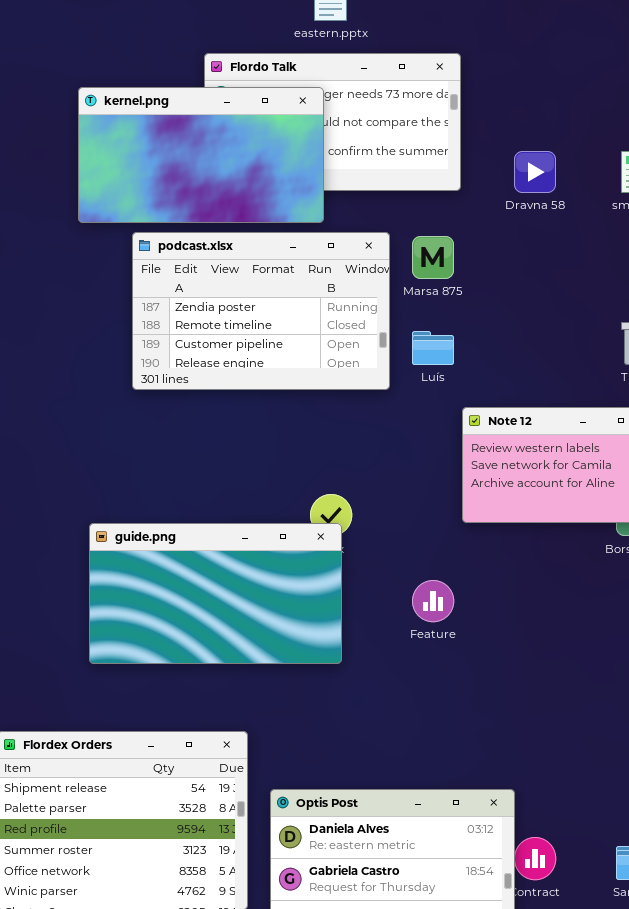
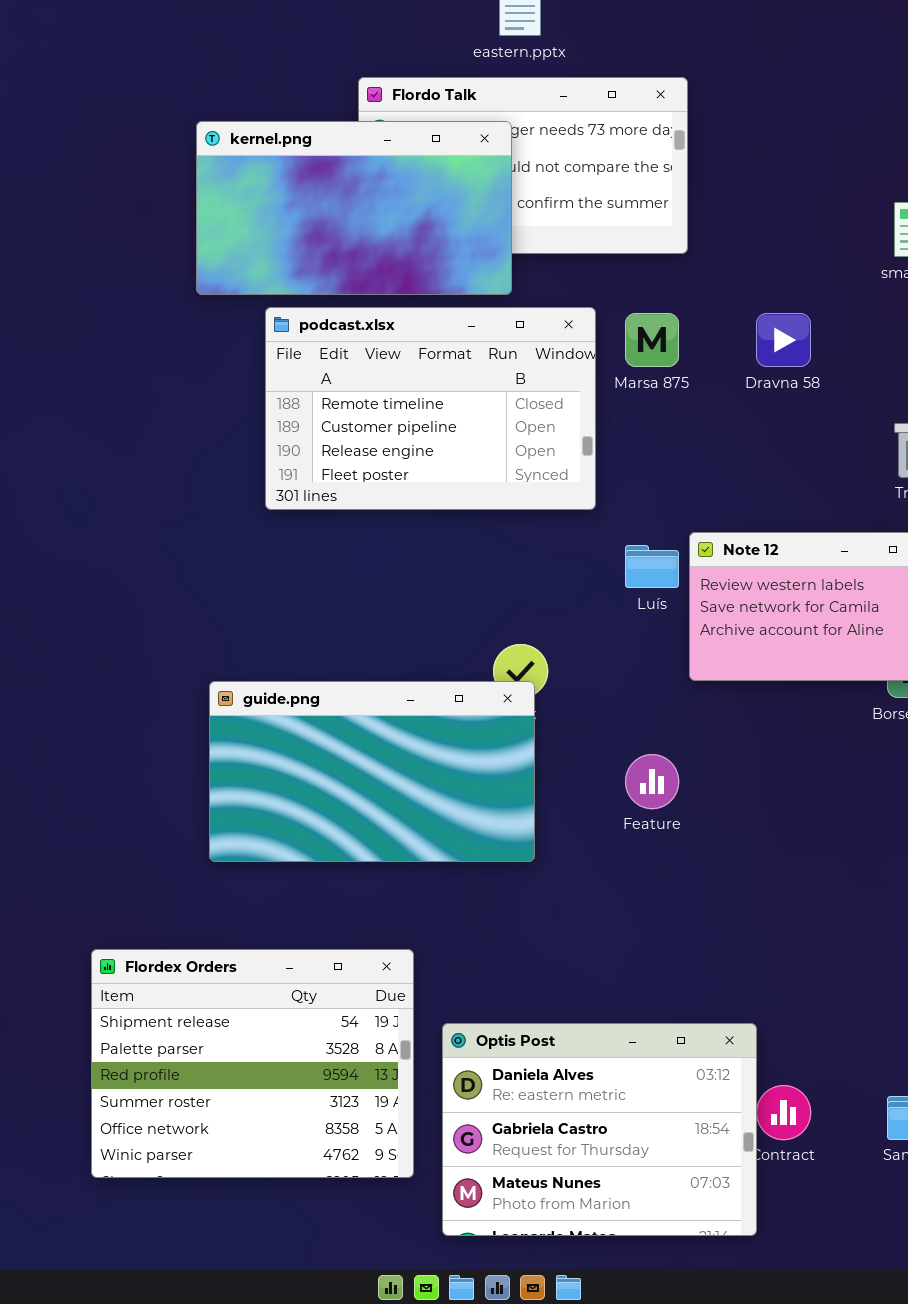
Dravna 58: [514,151,556,193] -> [756,313,811,367], moved
podcast.xlsx: [132,232,390,390] -> [265,307,596,510], scrolled down 1 row
Luís: [412,331,454,365] -> [625,545,679,588], moved

